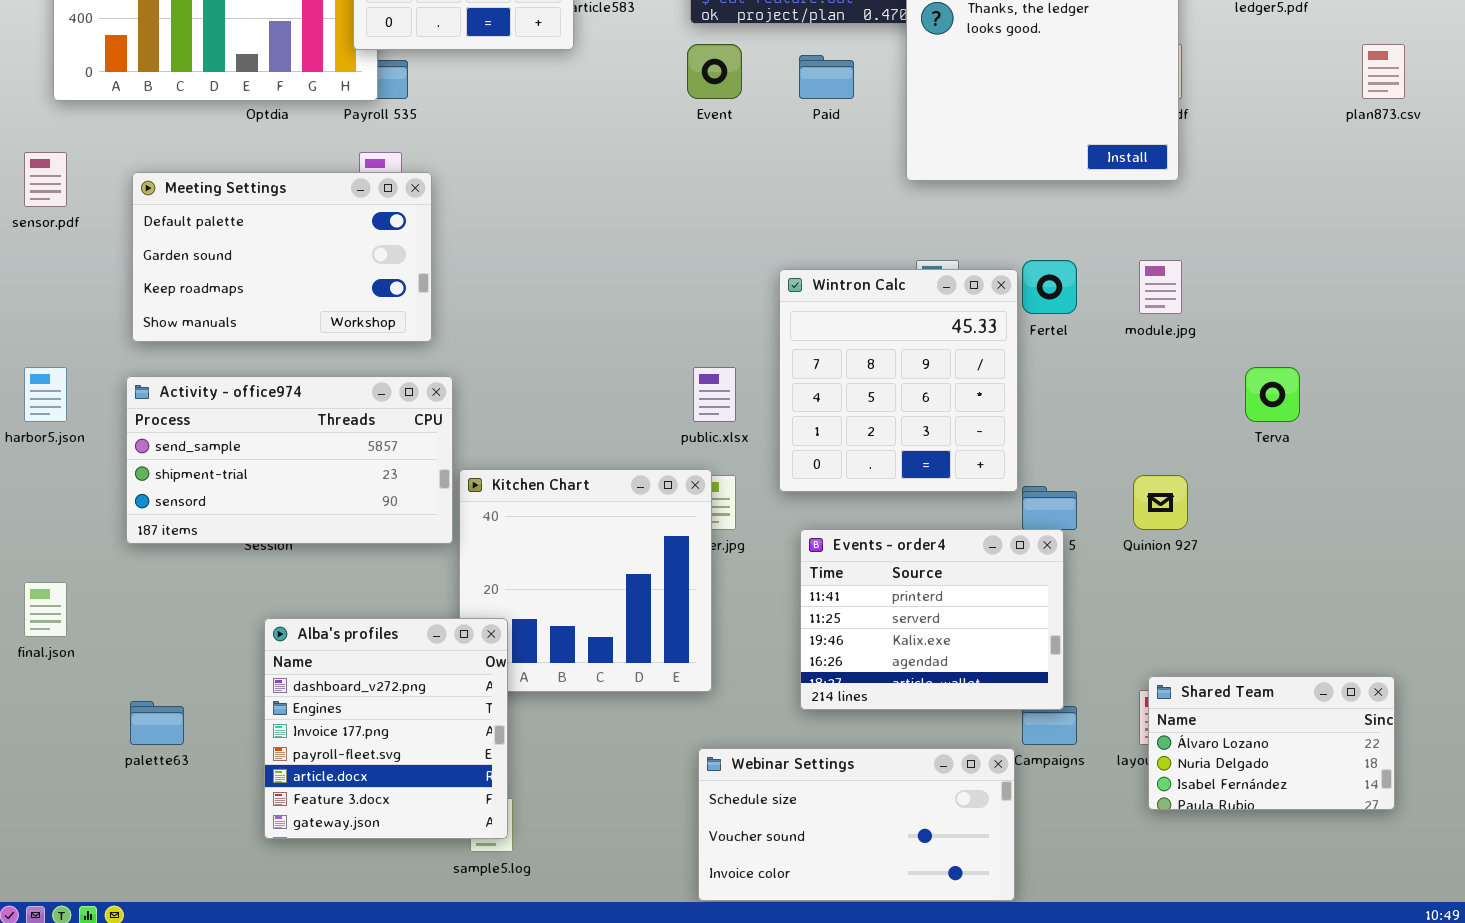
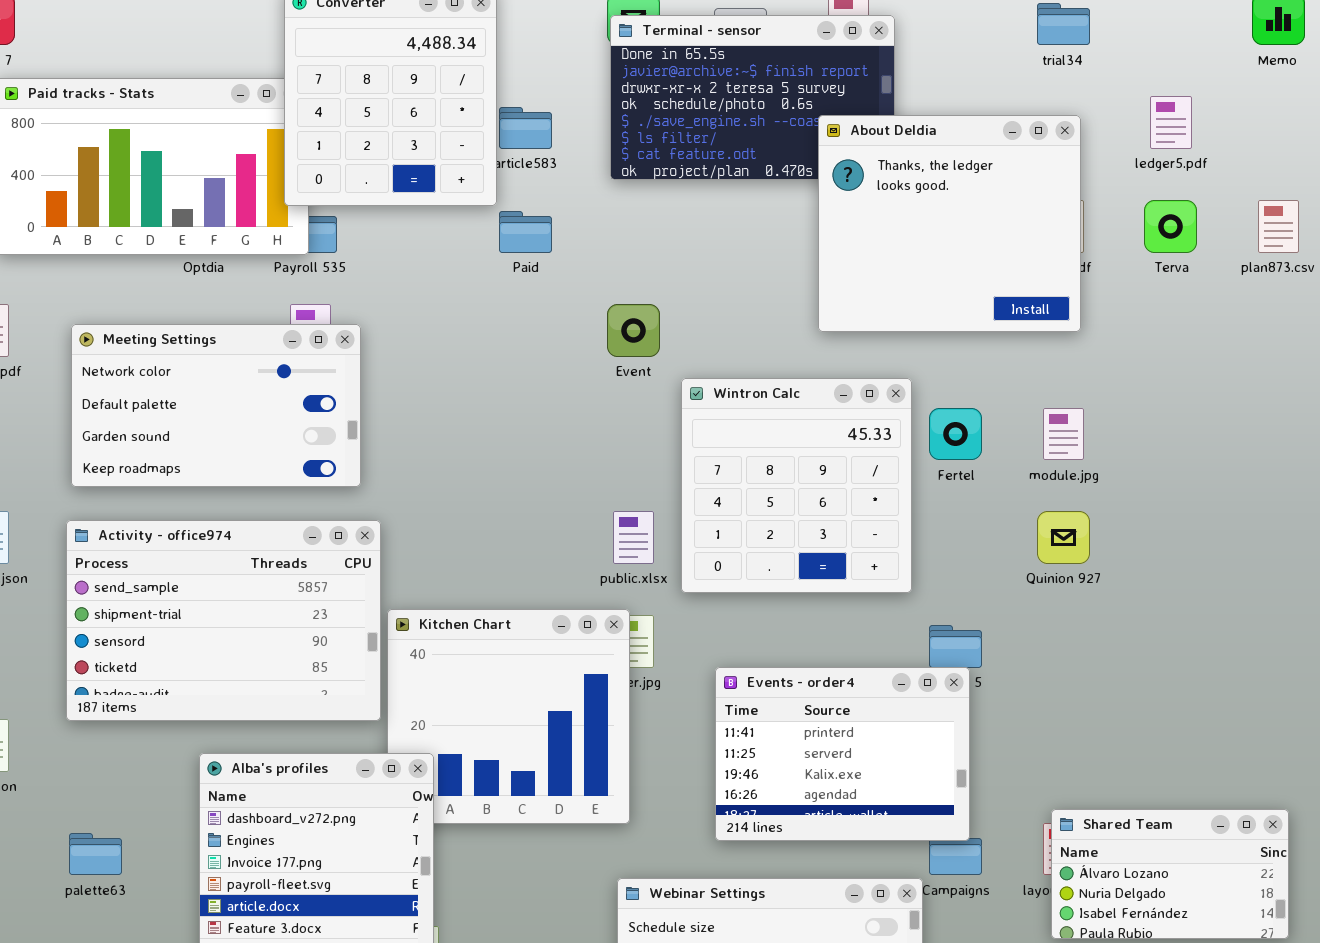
Event: [687,44,742,99] -> [607,304,660,357], moved
Paid: [799,55,854,99] -> [499,211,552,253], moved
Meeting Settings: [132,172,432,342] -> [71,324,361,487], scrolled up 1 row
Wintron Calc: [779,269,1018,492] -> [681,378,912,593], moved
Terva: [1245,367,1300,422] -> [1144,200,1197,253], moved
Activity - office974: [126,376,453,544] -> [66,520,381,721], resized
Quinion 927: [1133,475,1188,530] -> [1037,511,1090,564], moved

